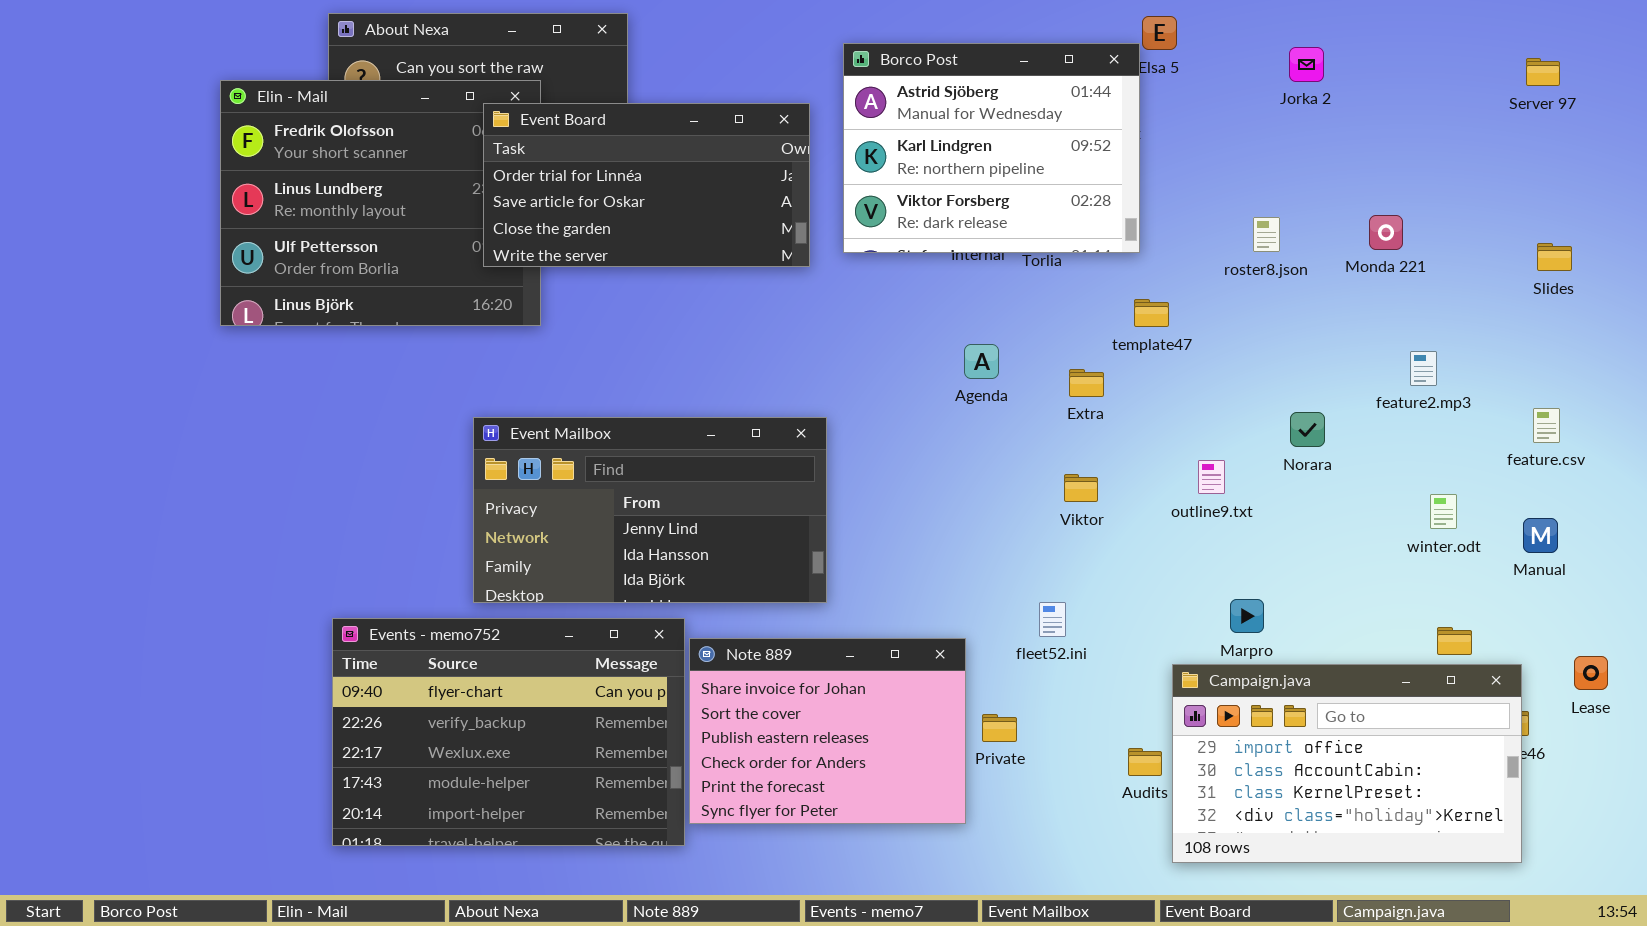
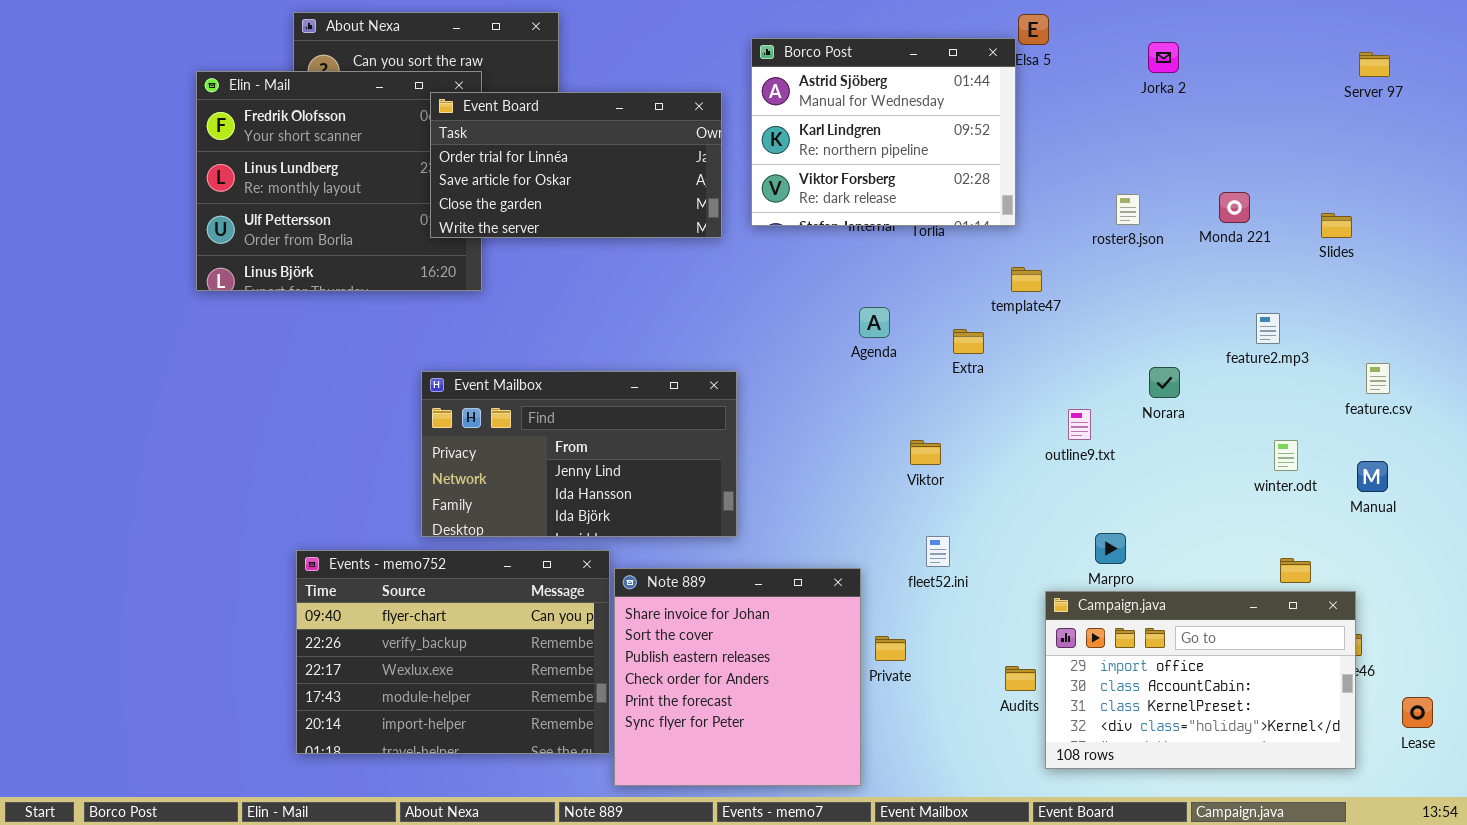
Slides: [1537,243,1572,271] -> [1321,213,1352,238], moved
Viktor: [1064,474,1098,502] -> [910,440,941,465], moved
Note 889: [689,638,966,824] -> [614,568,861,786], resized
Lease: [1574,656,1608,690] -> [1402,697,1433,728], moved

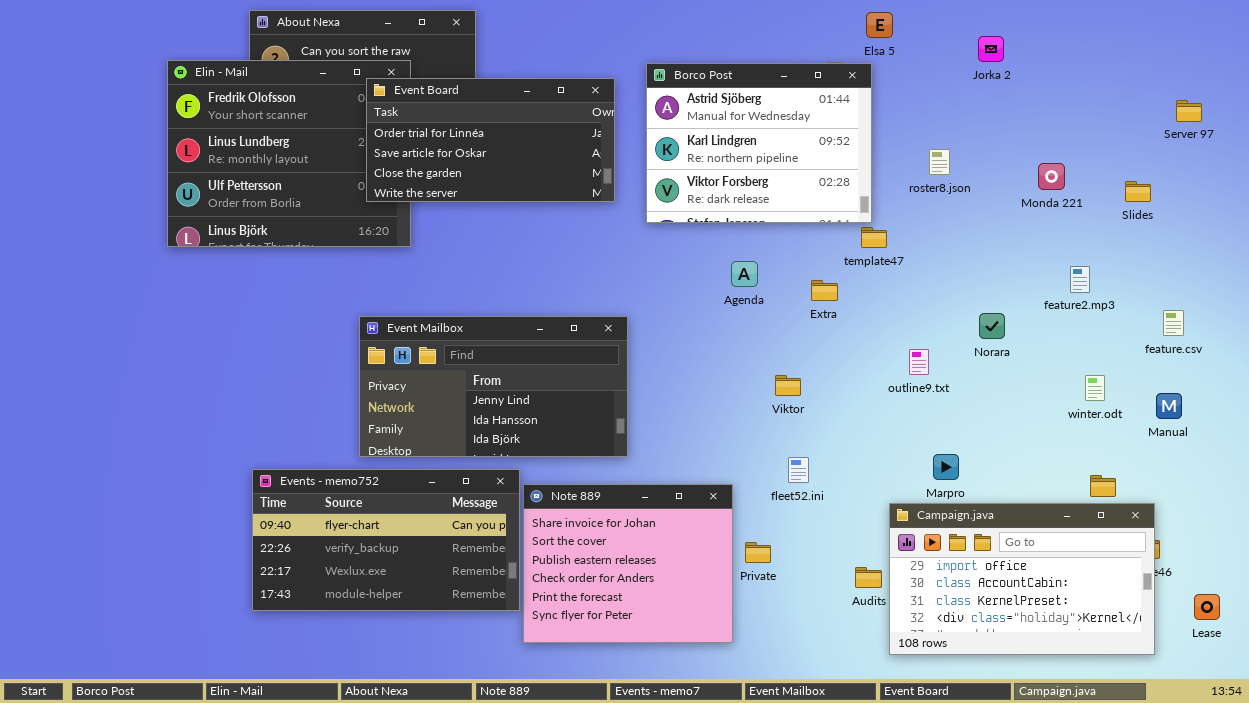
Borco Post: [751,38,1016,226] -> [646,63,872,223], moved
Server 97: [1359,52,1390,77] -> [1176,100,1202,122], moved
roster8.json: [1116,194,1140,225] -> [929,149,950,175], moved
Events - memo752: [296,550,610,754] -> [252,469,520,611], resized
Note 889: [614,568,861,786] -> [523,484,733,643], resized

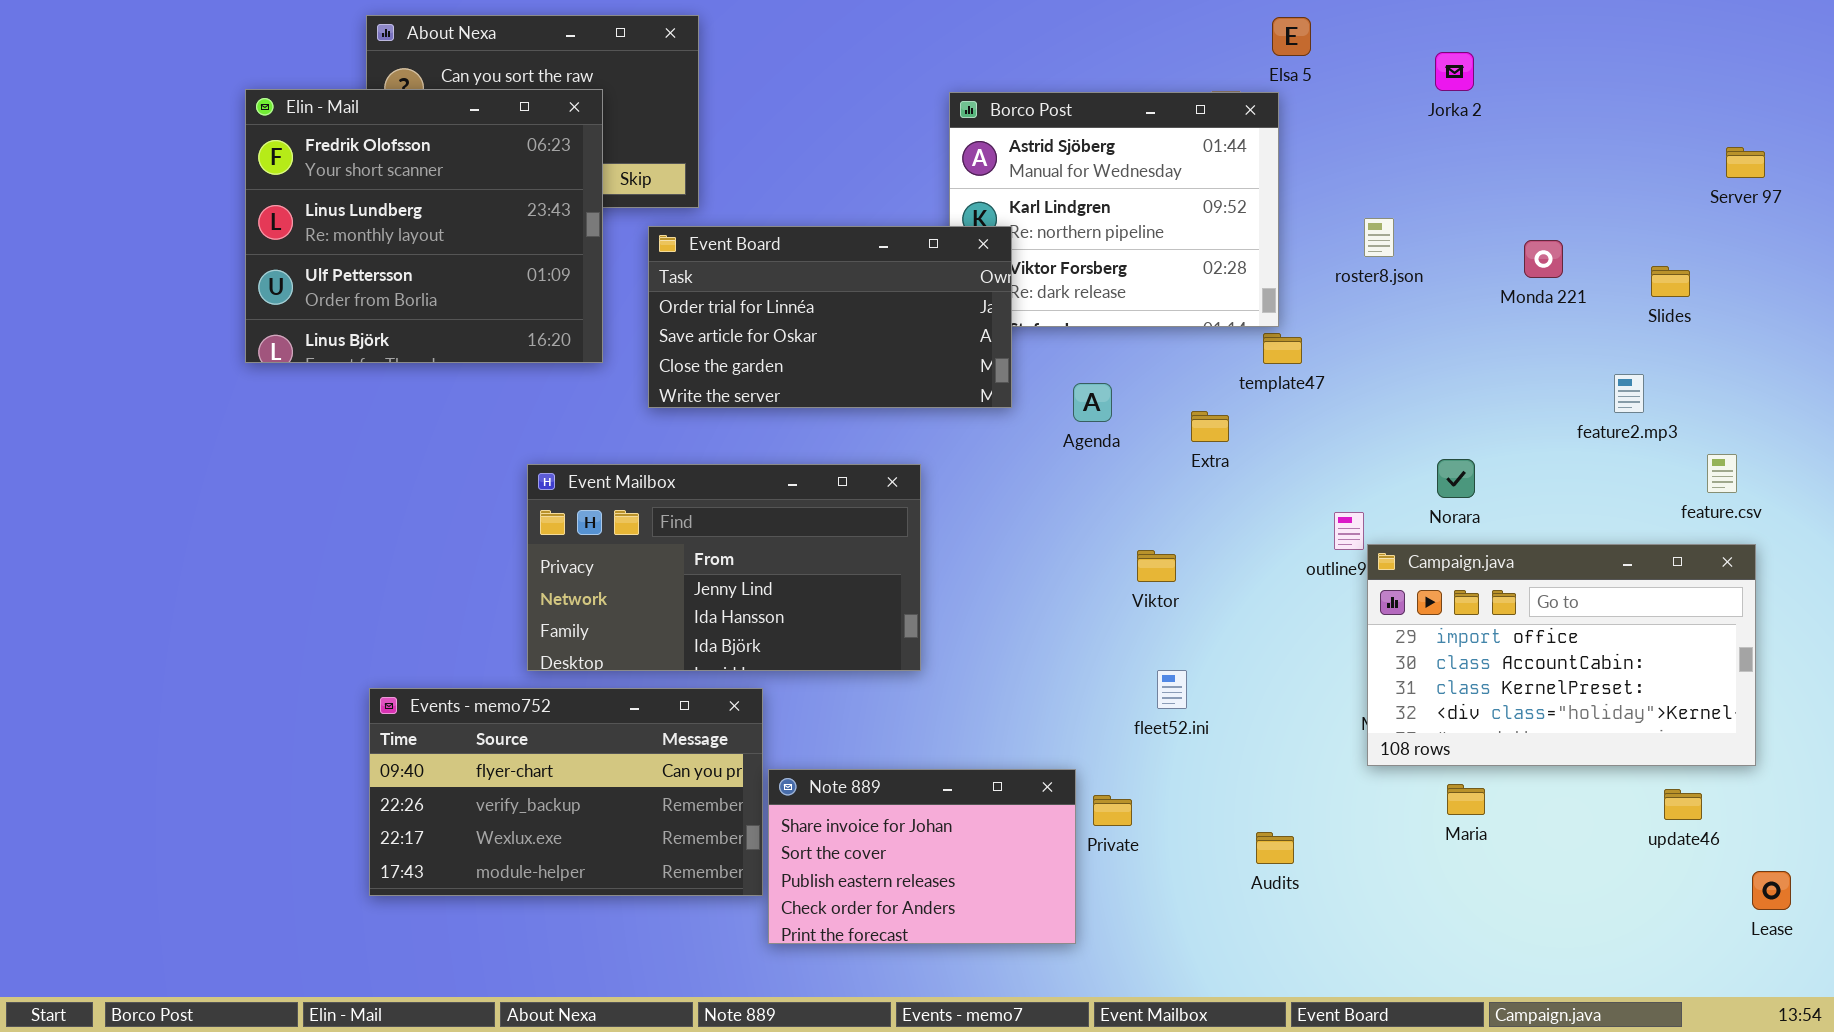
Event Board: [366,78,615,202] -> [648,226,1012,408], moved
feature2.mp3: [1070,266,1090,293] -> [1614,374,1644,413], moved
Note 889: [523,484,733,643] -> [768,769,1076,944], resized
Campaign.java: [889,503,1155,655] -> [1367,544,1756,766], moved

